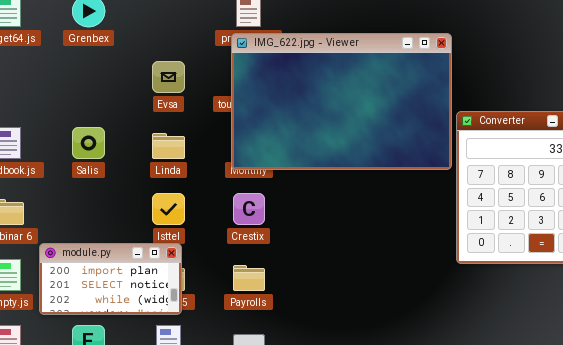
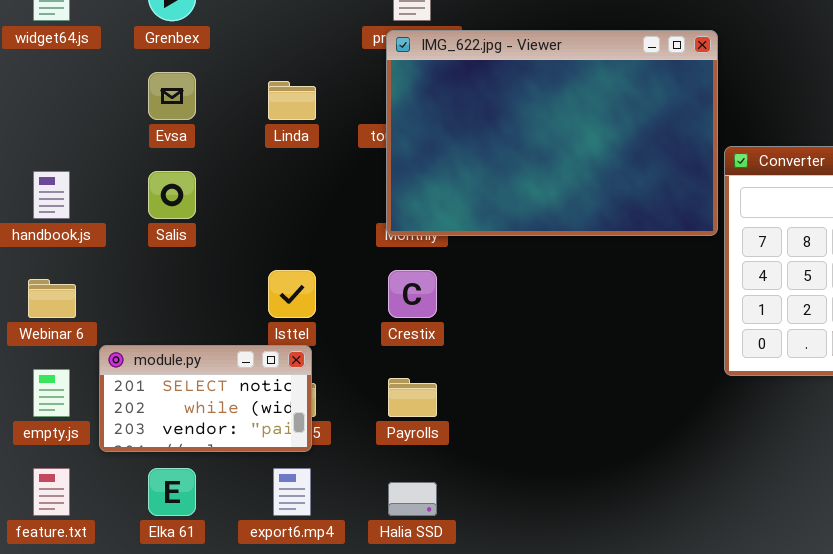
Evsa: [152,61,185,93] -> [148,72,196,120], moved
Linda: [152,133,185,159] -> [268,81,316,120], moved
module.py: [39,243,182,315] -> [99,345,312,452], scrolled down 1 row

